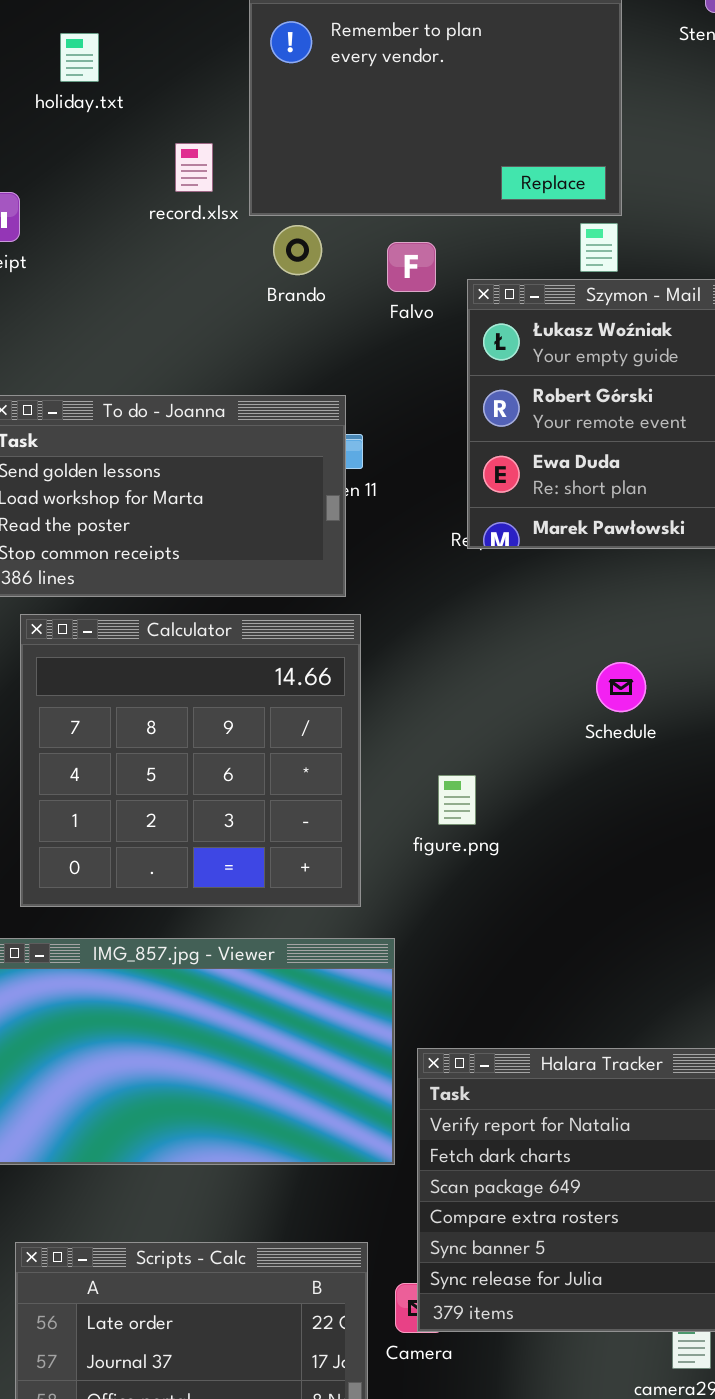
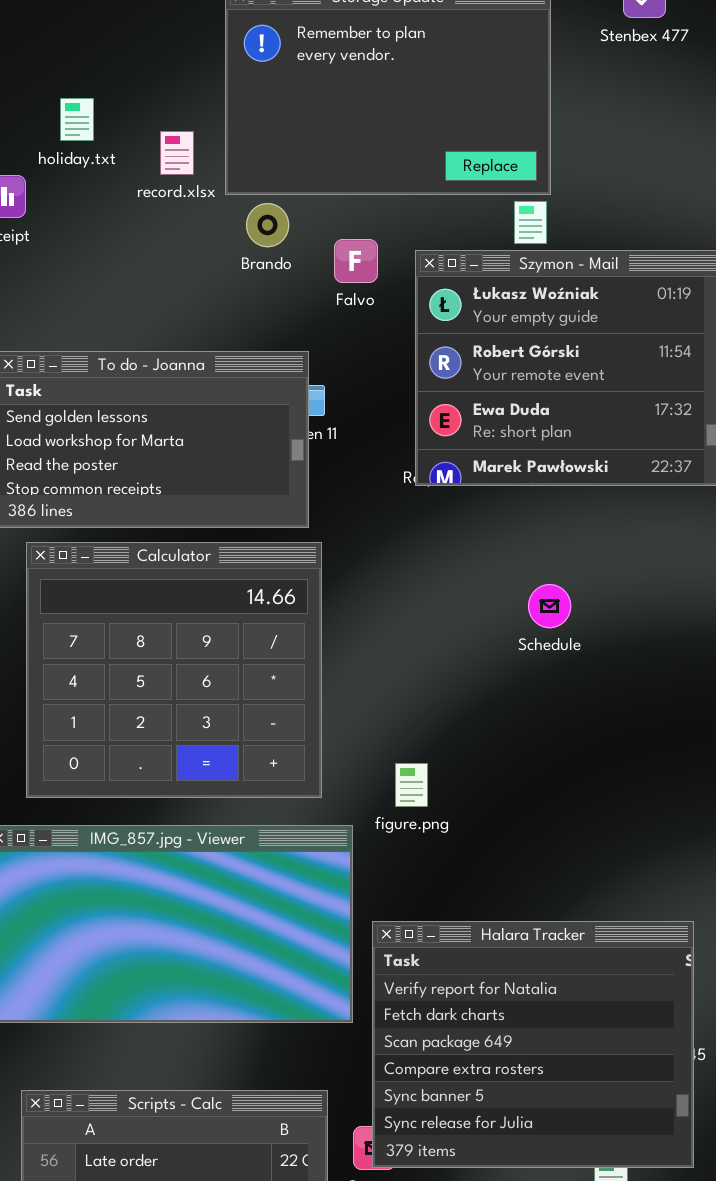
holiday.txt: [60,33,99,82] -> [60,98,94,141], moved
Falvo: [387,242,436,292] -> [334,239,378,283], moved
figure.png: [438,775,476,825] -> [395,763,428,807], moved

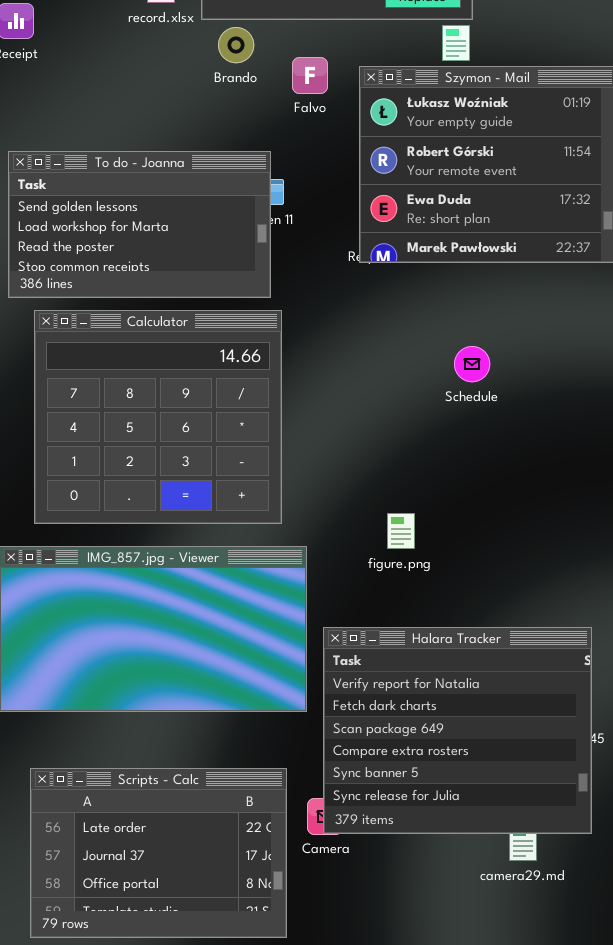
figure.png: [395,763,428,807] -> [387,513,415,549], moved

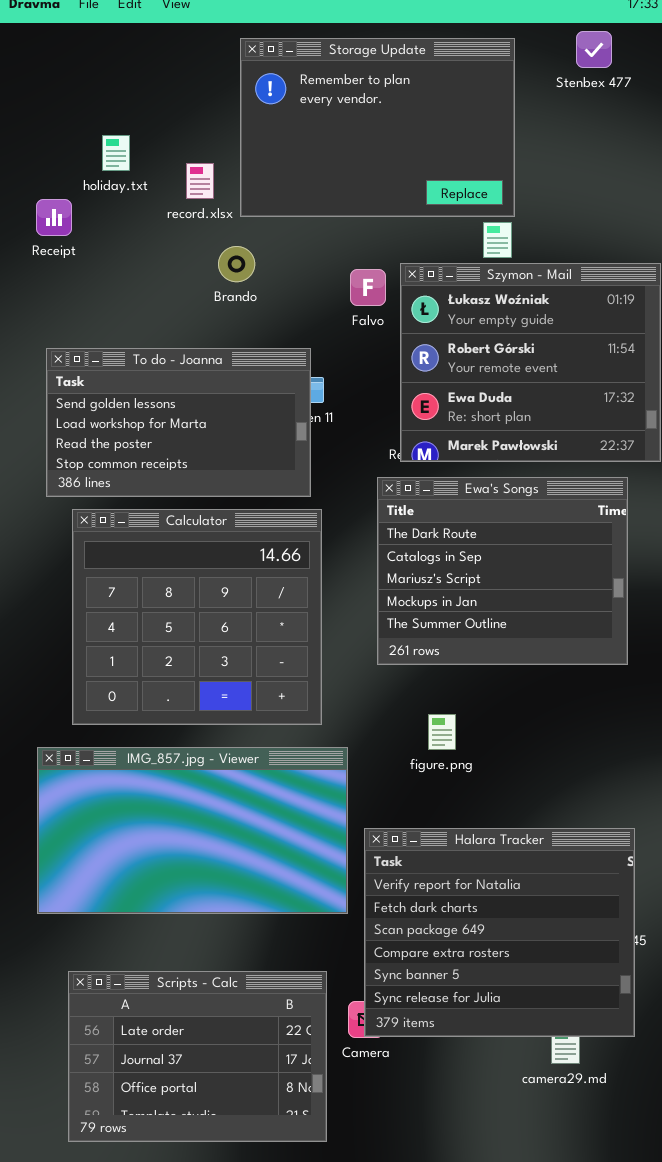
Brando: [218,27,254,63] -> [218,246,255,282], moved
Falvo: [292,57,328,94] -> [350,269,386,306], moved
Ewa's Songs: none -> [377,477,628,665], opened

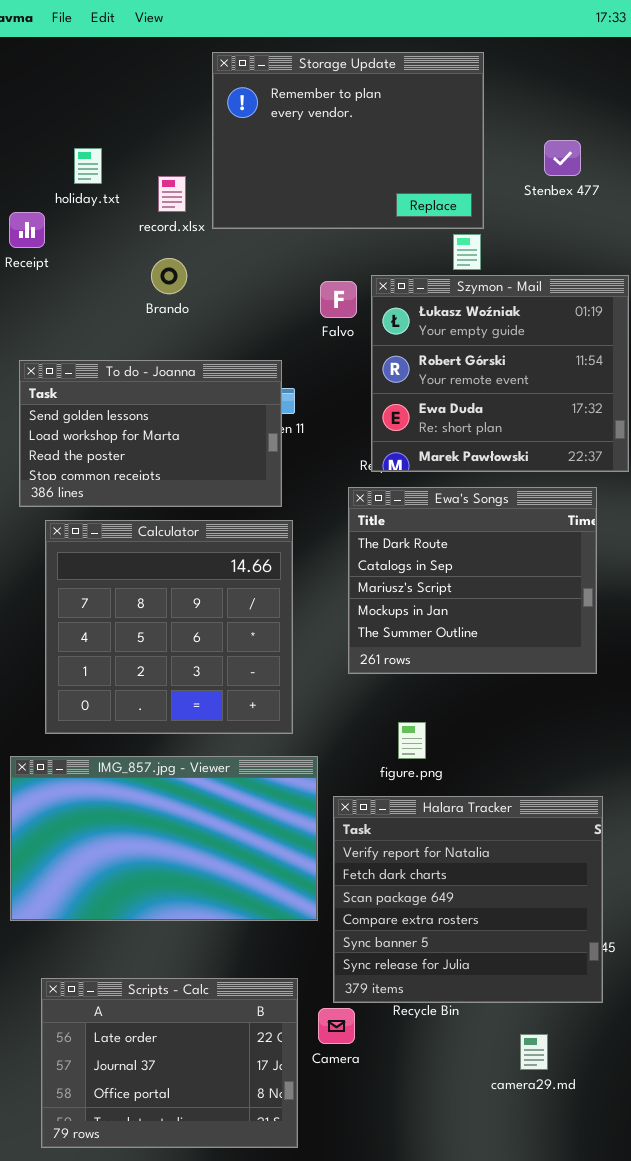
Stenbex 477: [576,31,612,68] -> [544,140,581,176], moved
Brando: [218,246,255,282] -> [151,258,187,294], moved
Halara Tracker: [364,828,635,1037] -> [333,796,603,1003], moved

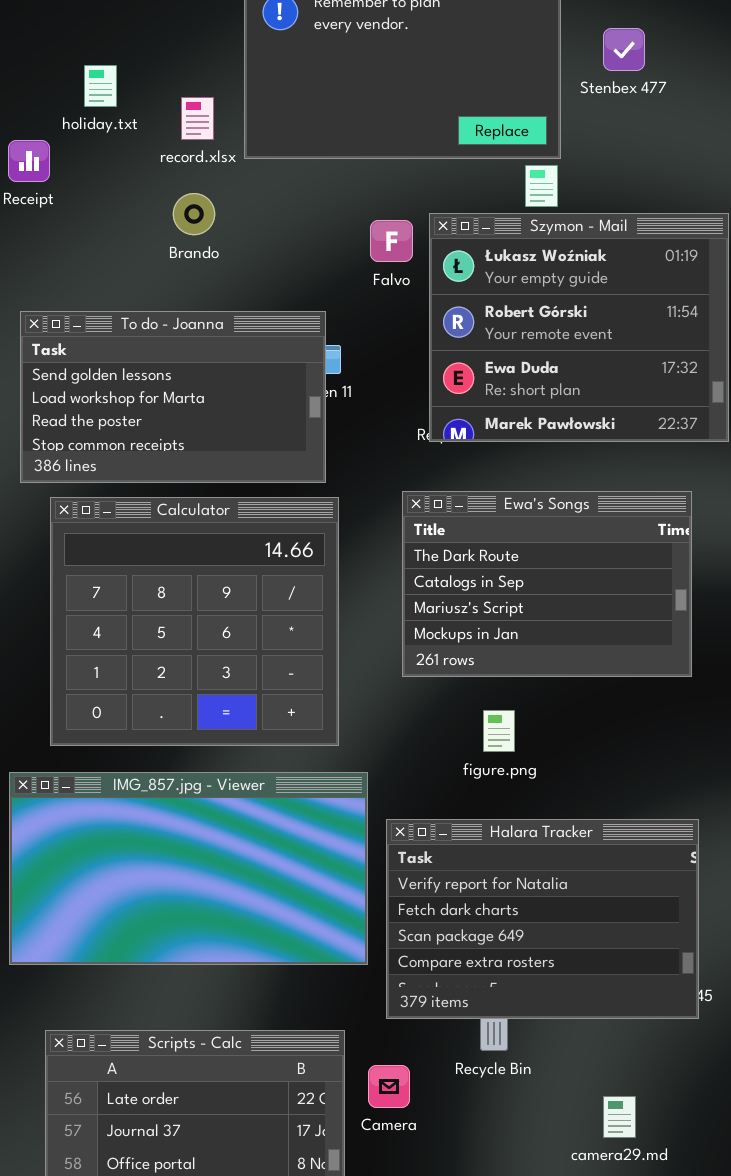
Stenbex 477: [544,140,581,176] -> [603,28,645,71], moved
Ewa's Songs: [348,487,597,674] -> [402,491,692,677], resized
figure.png: [398,722,426,759] -> [483,710,515,752], moved
Halara Tracker: [333,796,603,1003] -> [386,819,699,1019], resized

